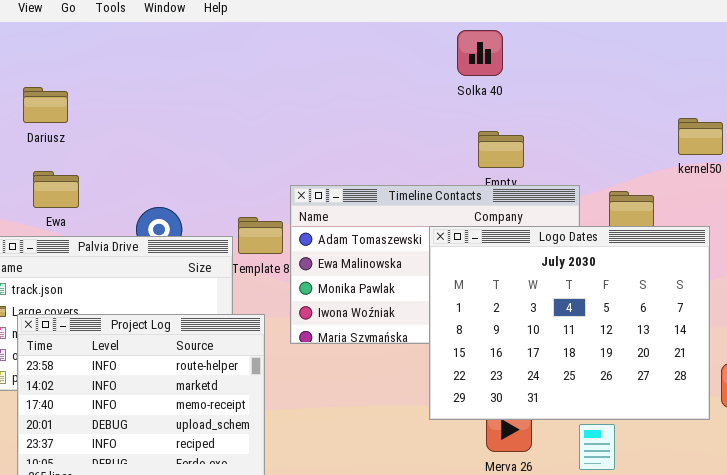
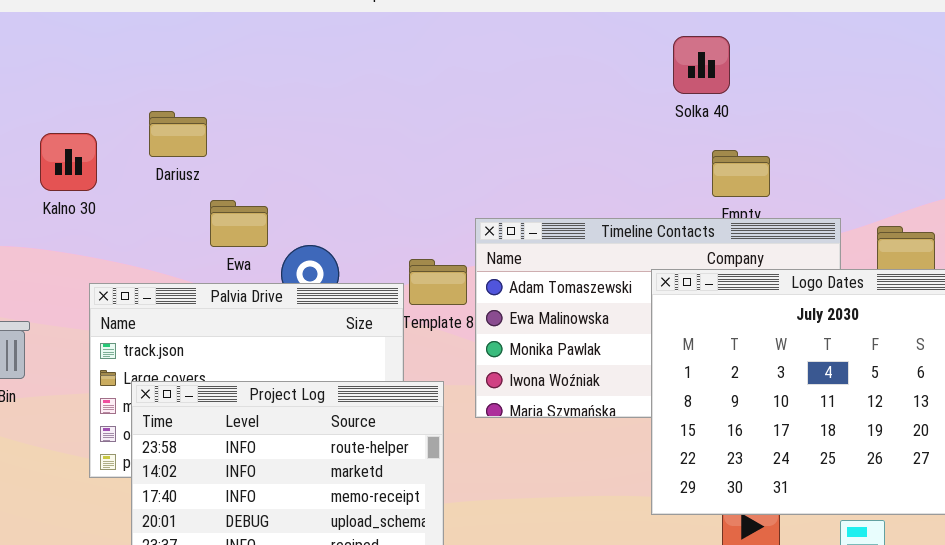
Solka 40: [457,30,503,76] -> [673,36,730,94], moved
Dariusz: [23,87,68,123] -> [149,111,207,157], moved
Ewa: [33,171,79,208] -> [210,200,268,247], moved

